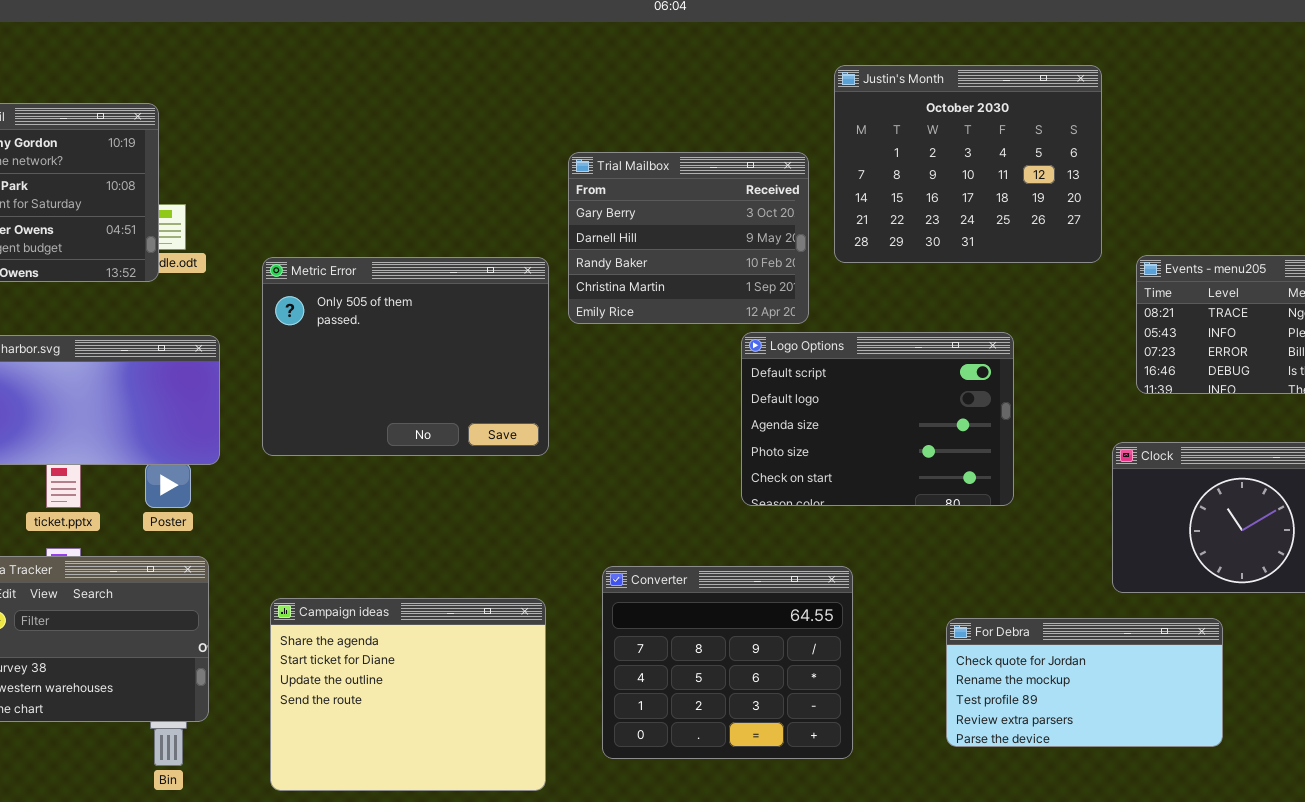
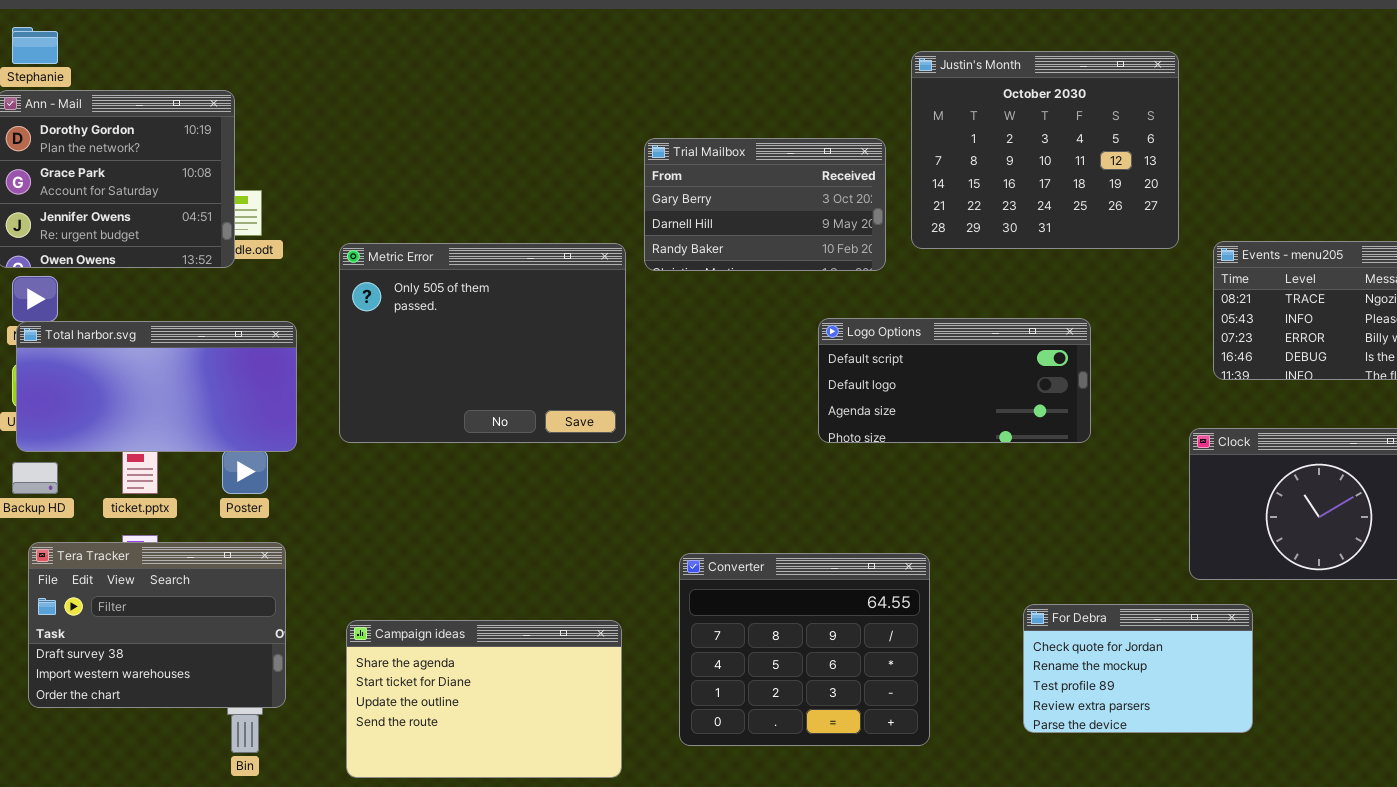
Trial Mailbox: [568,152,809,324] -> [644,138,886,271], resized
Logo Options: [741,332,1014,506] -> [818,318,1091,443], resized
Campaign ideas: [270,598,546,791] -> [346,620,622,778], resized
For Debra: [946,618,1223,747] -> [1023,604,1253,733], resized

